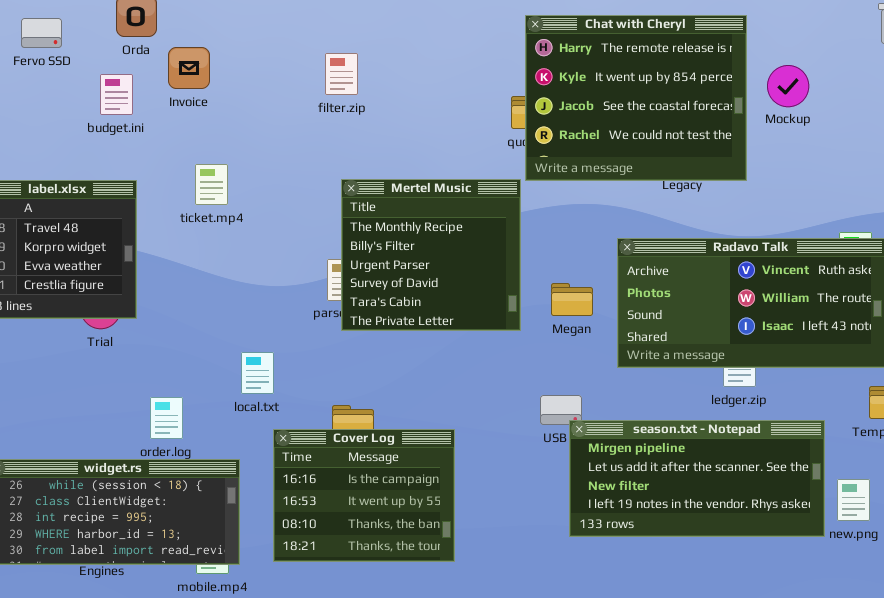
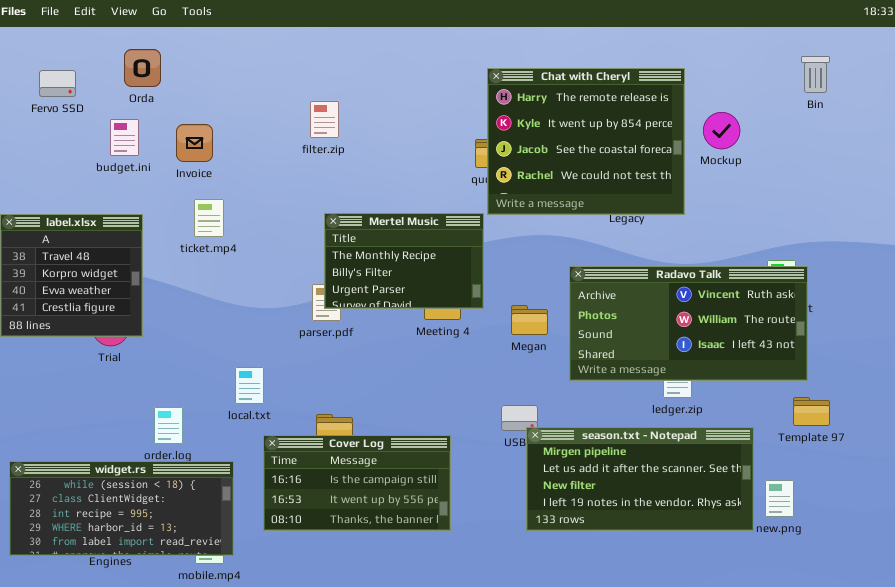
Invoice: [168,47,210,89] -> [176,124,213,162], moved
Mertel Music: [341,179,521,331] -> [324,213,484,309], resized
Cover Log: [273,429,455,562] -> [263,435,451,531], resized

